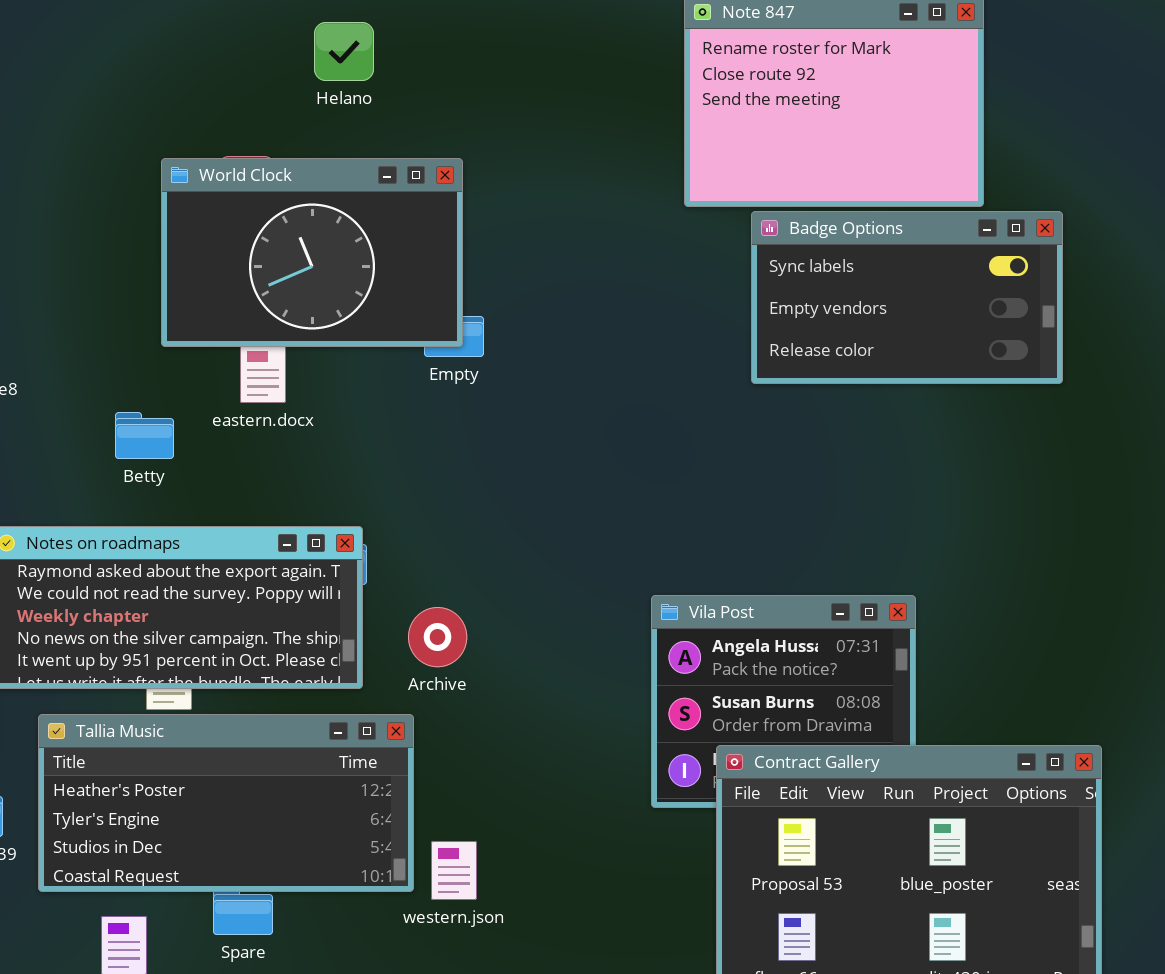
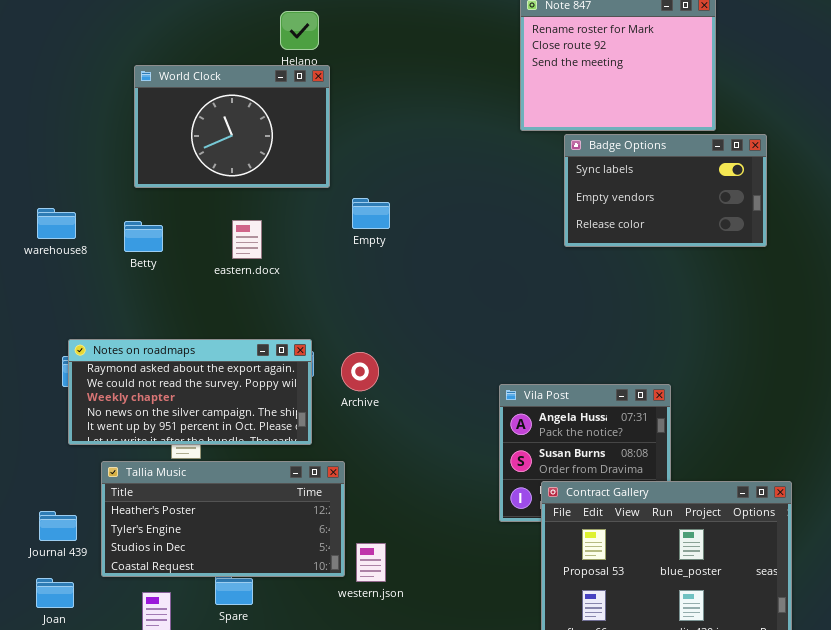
World Clock: [161,158,463,347] -> [134,65,330,188], moved
Betty: [115,412,174,459] -> [124,221,163,252], moved
Archive: [408,607,467,667] -> [341,352,379,391], moved

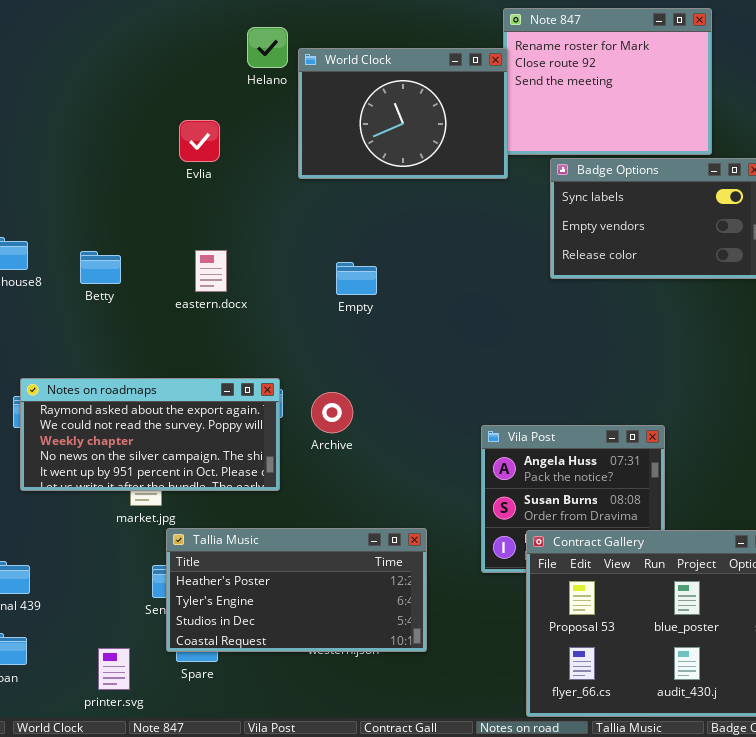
World Clock: [134,65,330,188] -> [298,48,508,179], moved
Empty: [352,198,390,229] -> [336,262,377,295], moved
Tallia Music: [101,461,345,577] -> [166,528,427,652], moved

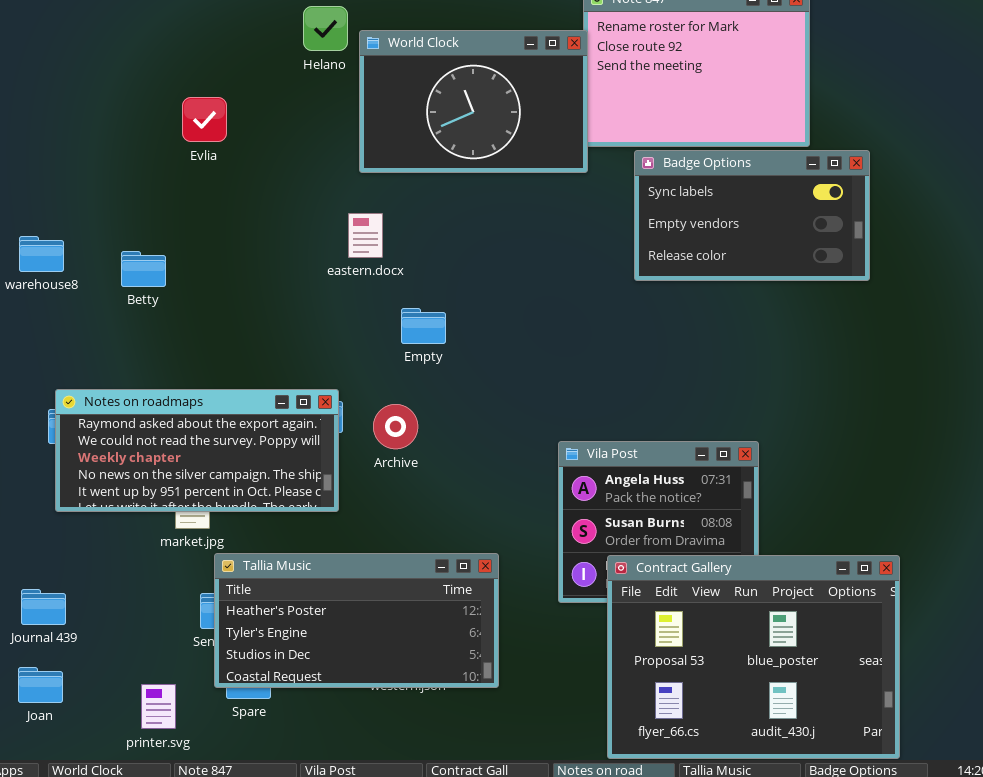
Evlia: [179,120,220,162] -> [182,97,227,142], moved
eastern.docx: [195,250,227,292] -> [348,213,383,258], moved
Empty: [336,262,377,295] -> [401,308,446,344], moved

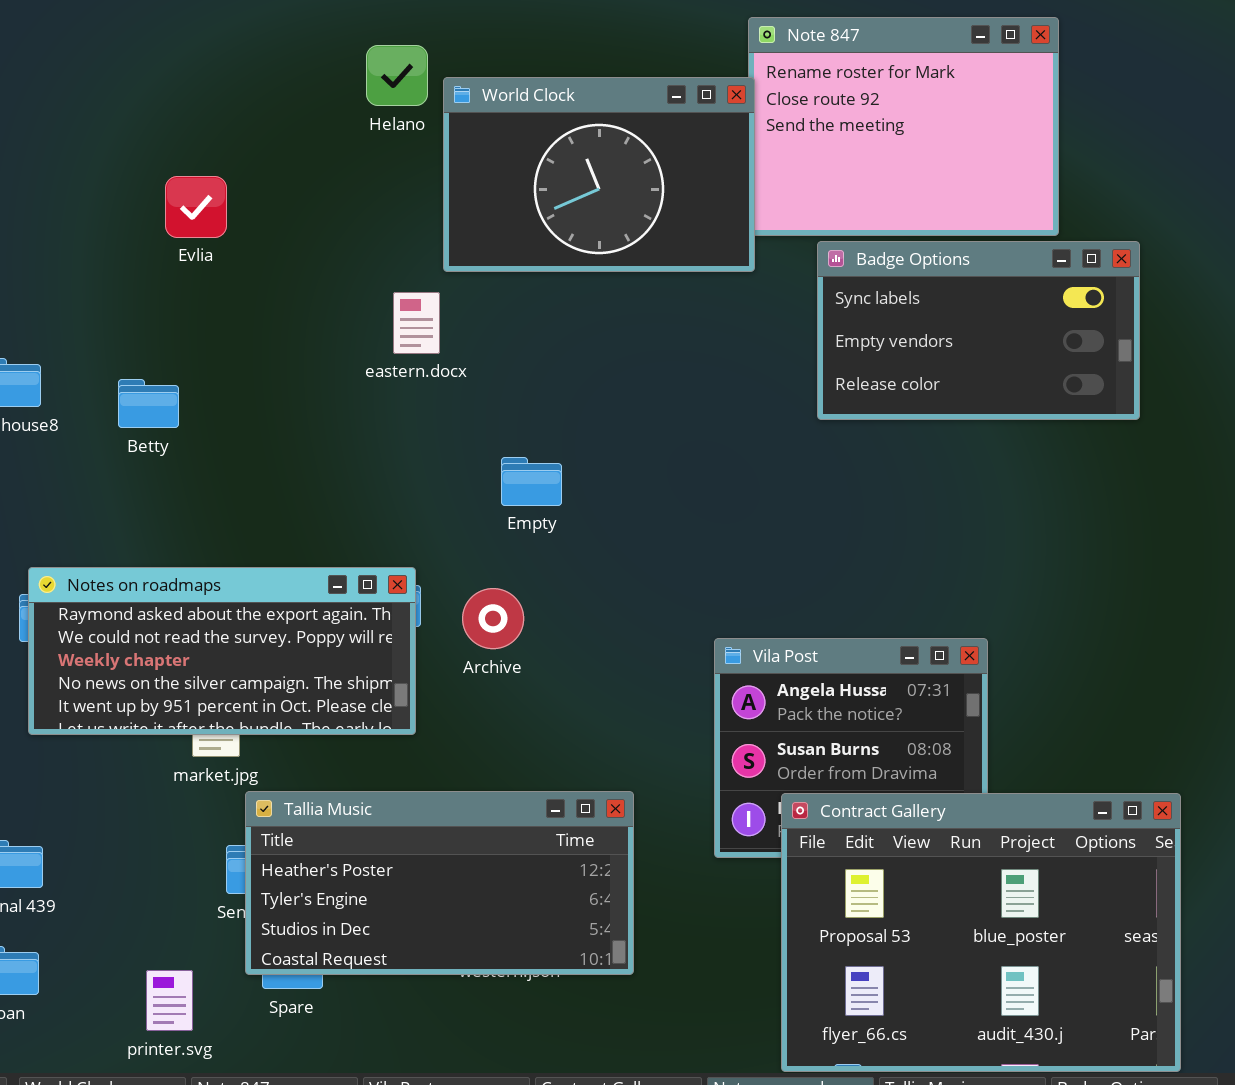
Evlia: [182,97,227,142] -> [165,176,227,238], moved
eastern.docx: [348,213,383,258] -> [393,292,440,354], moved

